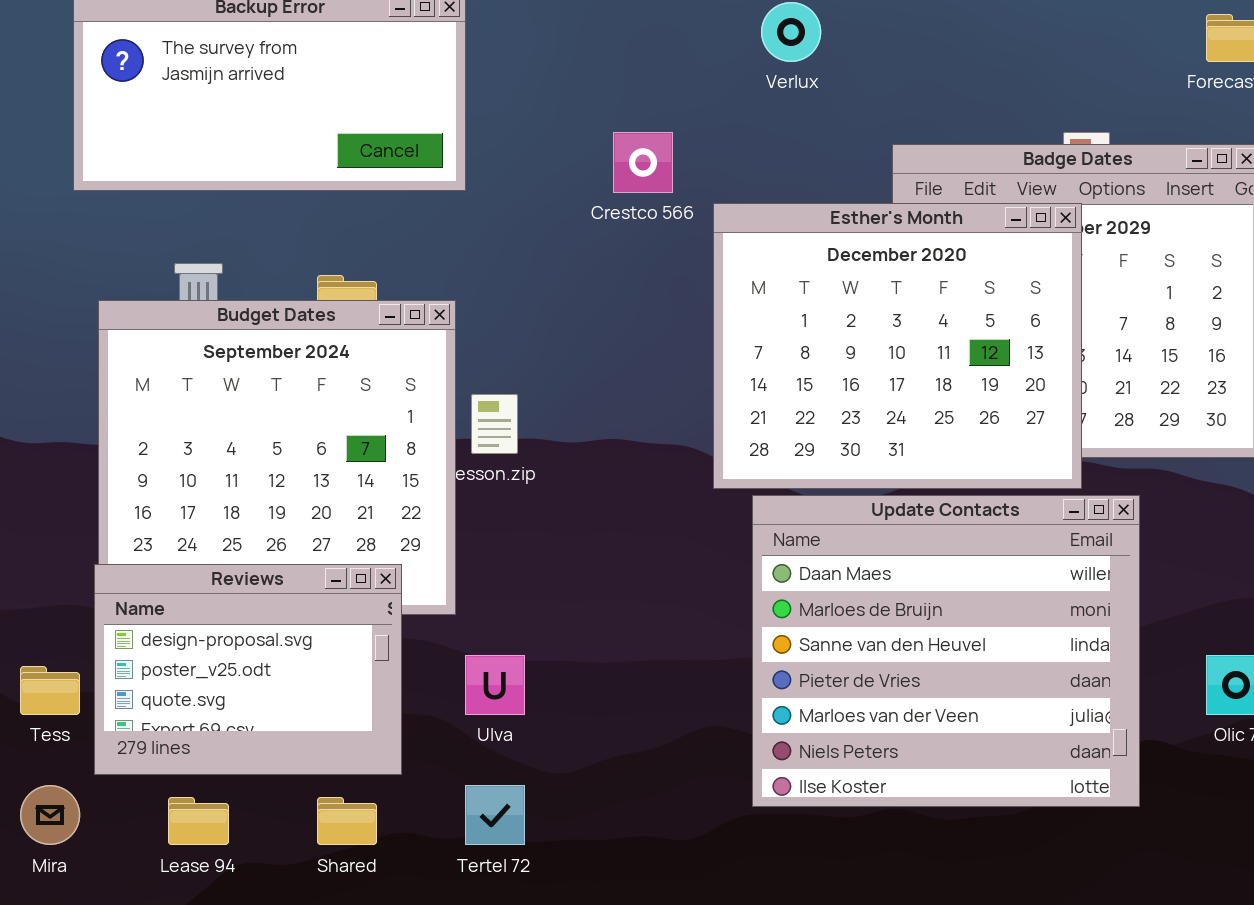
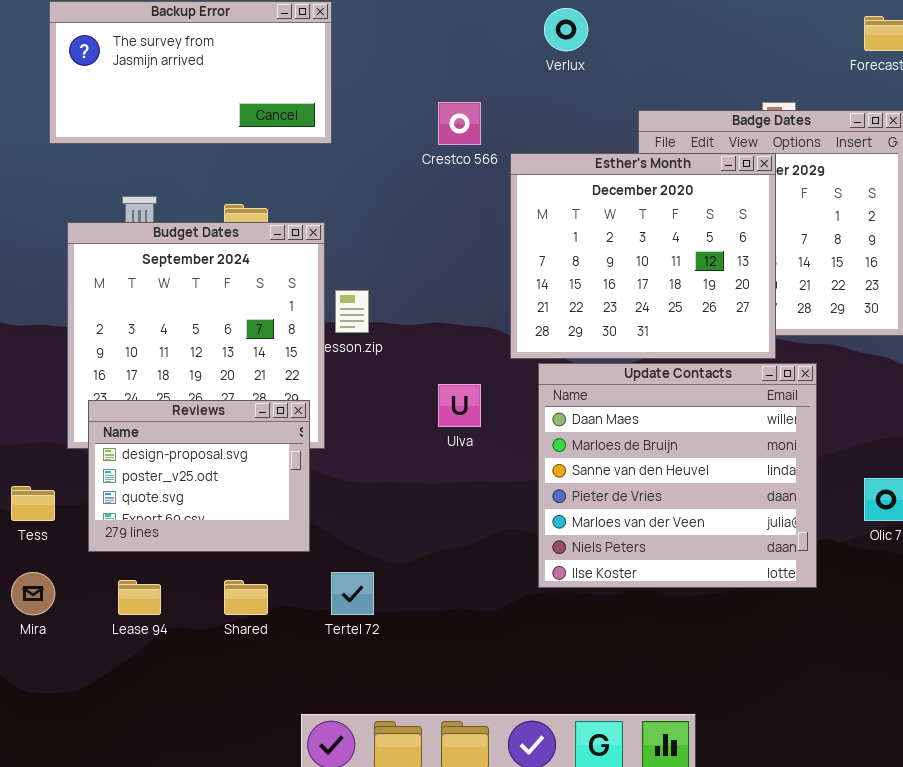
Reviews: [94,564,402,775] -> [88,400,310,552], moved
Ulva: [465,655,525,715] -> [438,384,481,427], moved

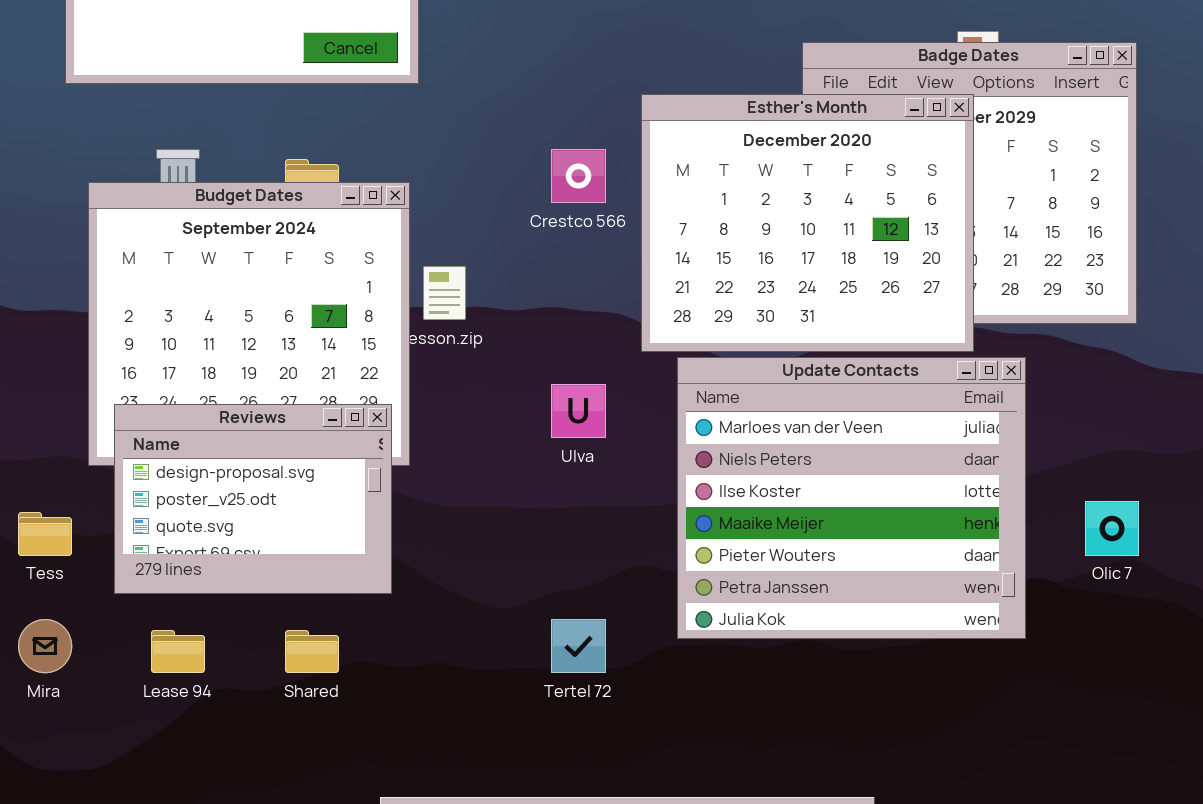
Crestco 566: [438,102,481,145] -> [551,149,606,203], moved
Update Contacts: [538,363,817,588] -> [677,357,1026,639], scrolled down 4 rows
Tertel 72: [331,572,374,615] -> [551,619,606,673], moved

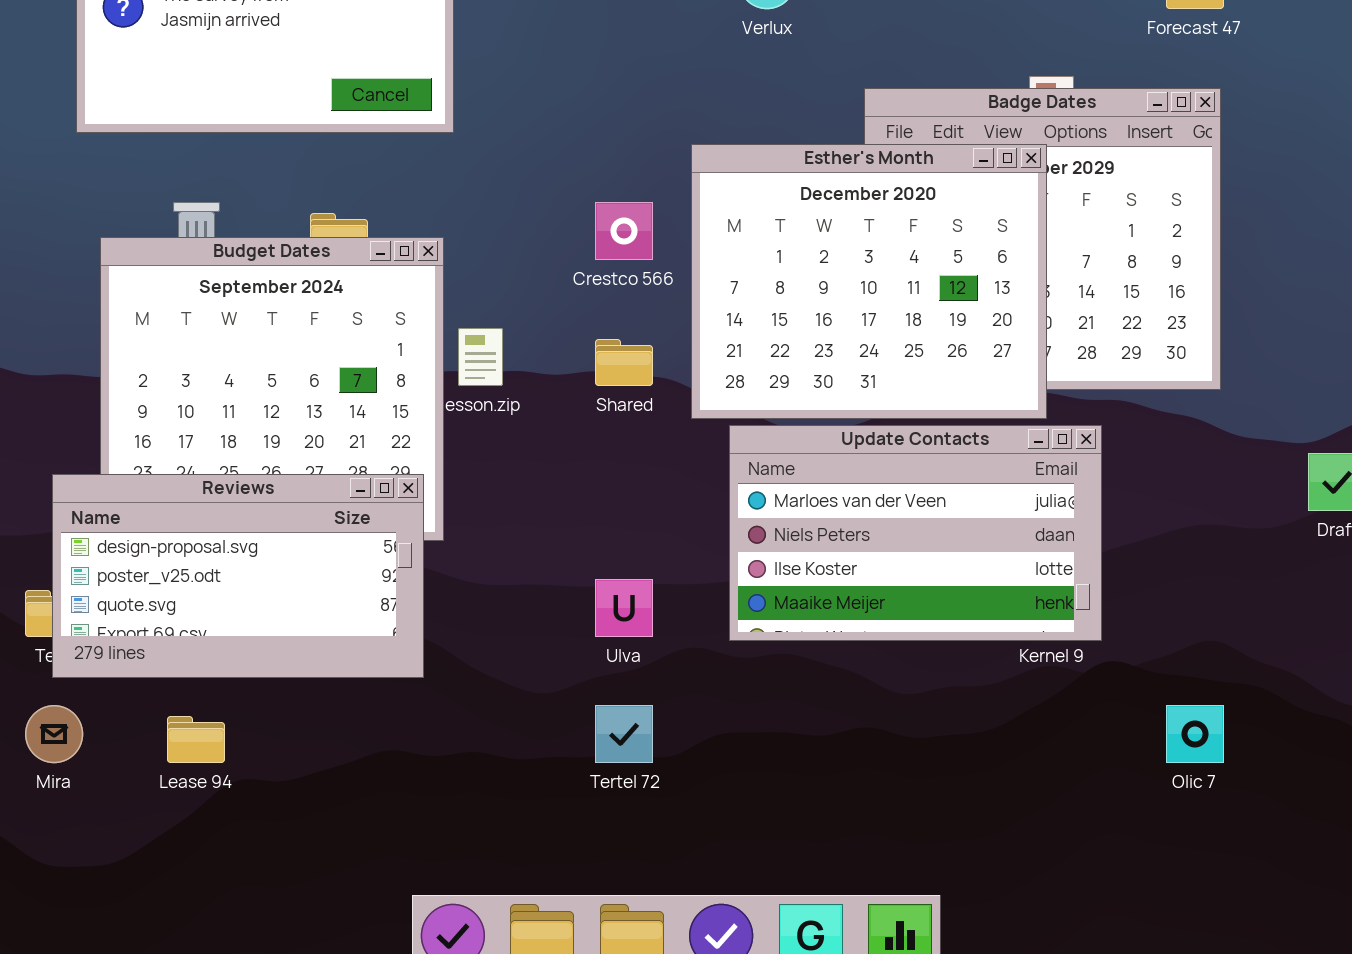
Update Contacts: [677,357,1026,639] -> [729,425,1102,641], resized
Ulva: [551,384,606,438] -> [595,579,653,637], moved
Reviews: [114,404,392,594] -> [52,474,424,678], resized
Olic 7: [1085,501,1139,556] -> [1166,705,1224,763], moved
Shared: [285,630,339,673] -> [595,339,653,386], moved

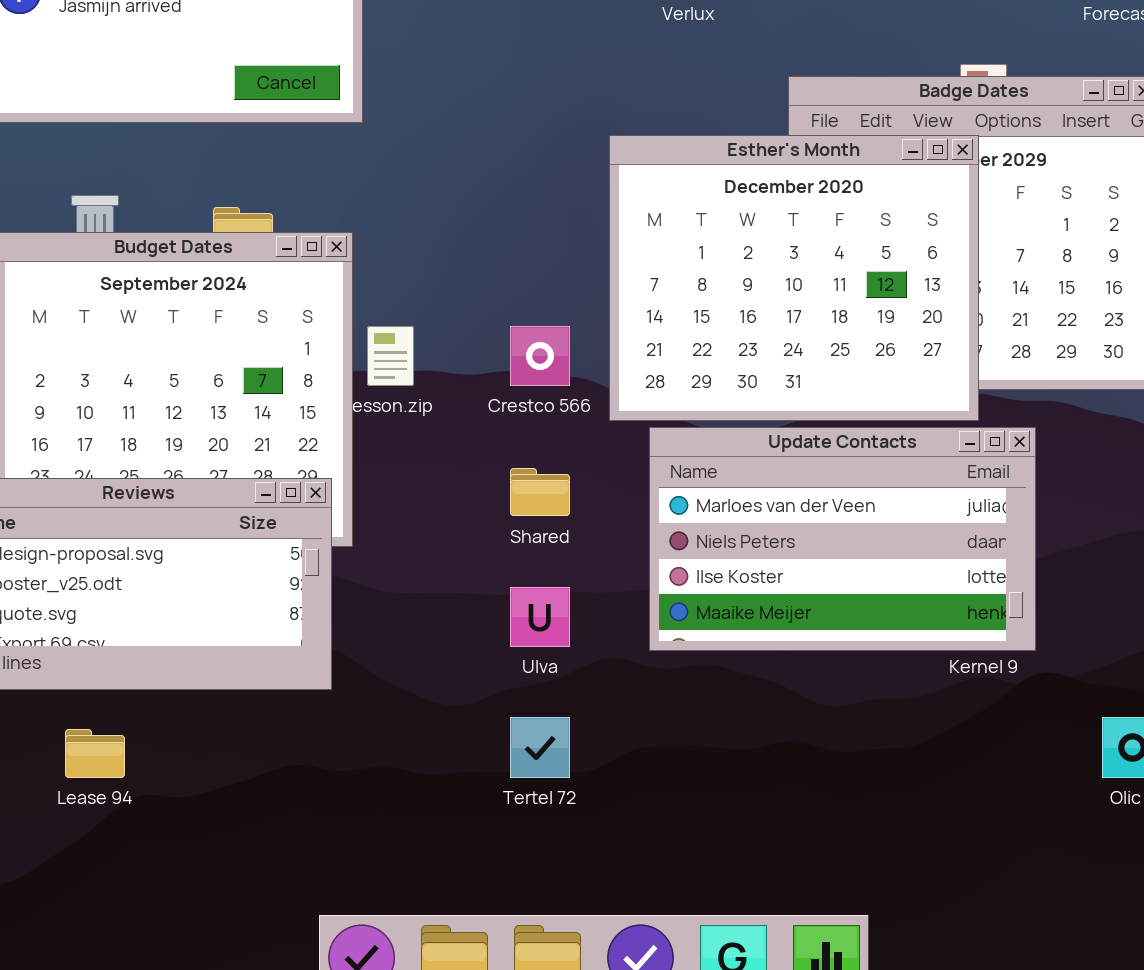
Crestco 566: [595,202,653,260] -> [510,326,570,386], moved
Shared: [595,339,653,386] -> [510,468,570,516], moved

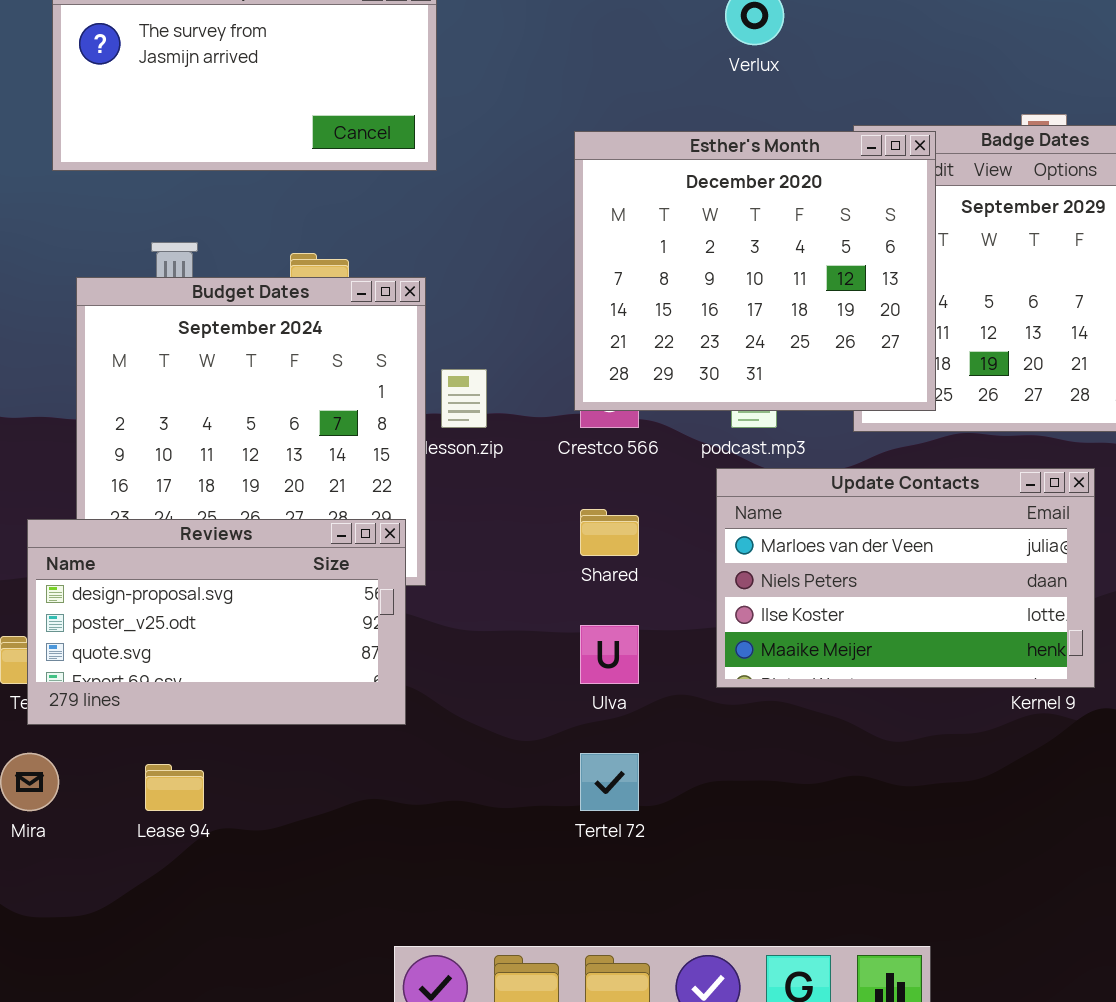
Esther's Month: [609,135,979,421] -> [574,131,936,411], moved

